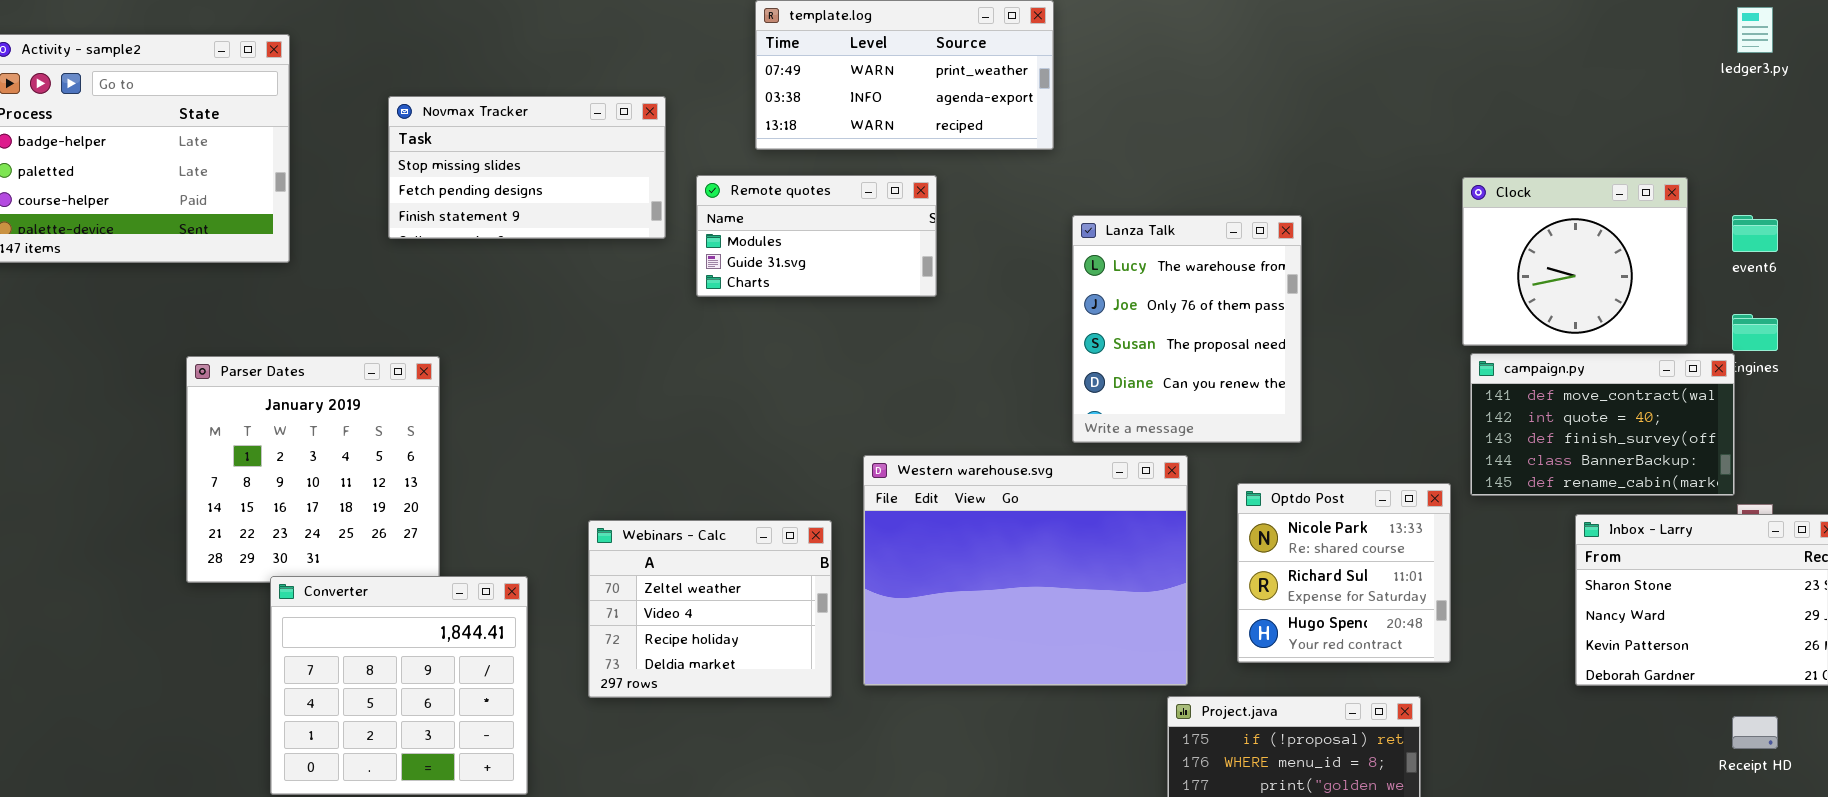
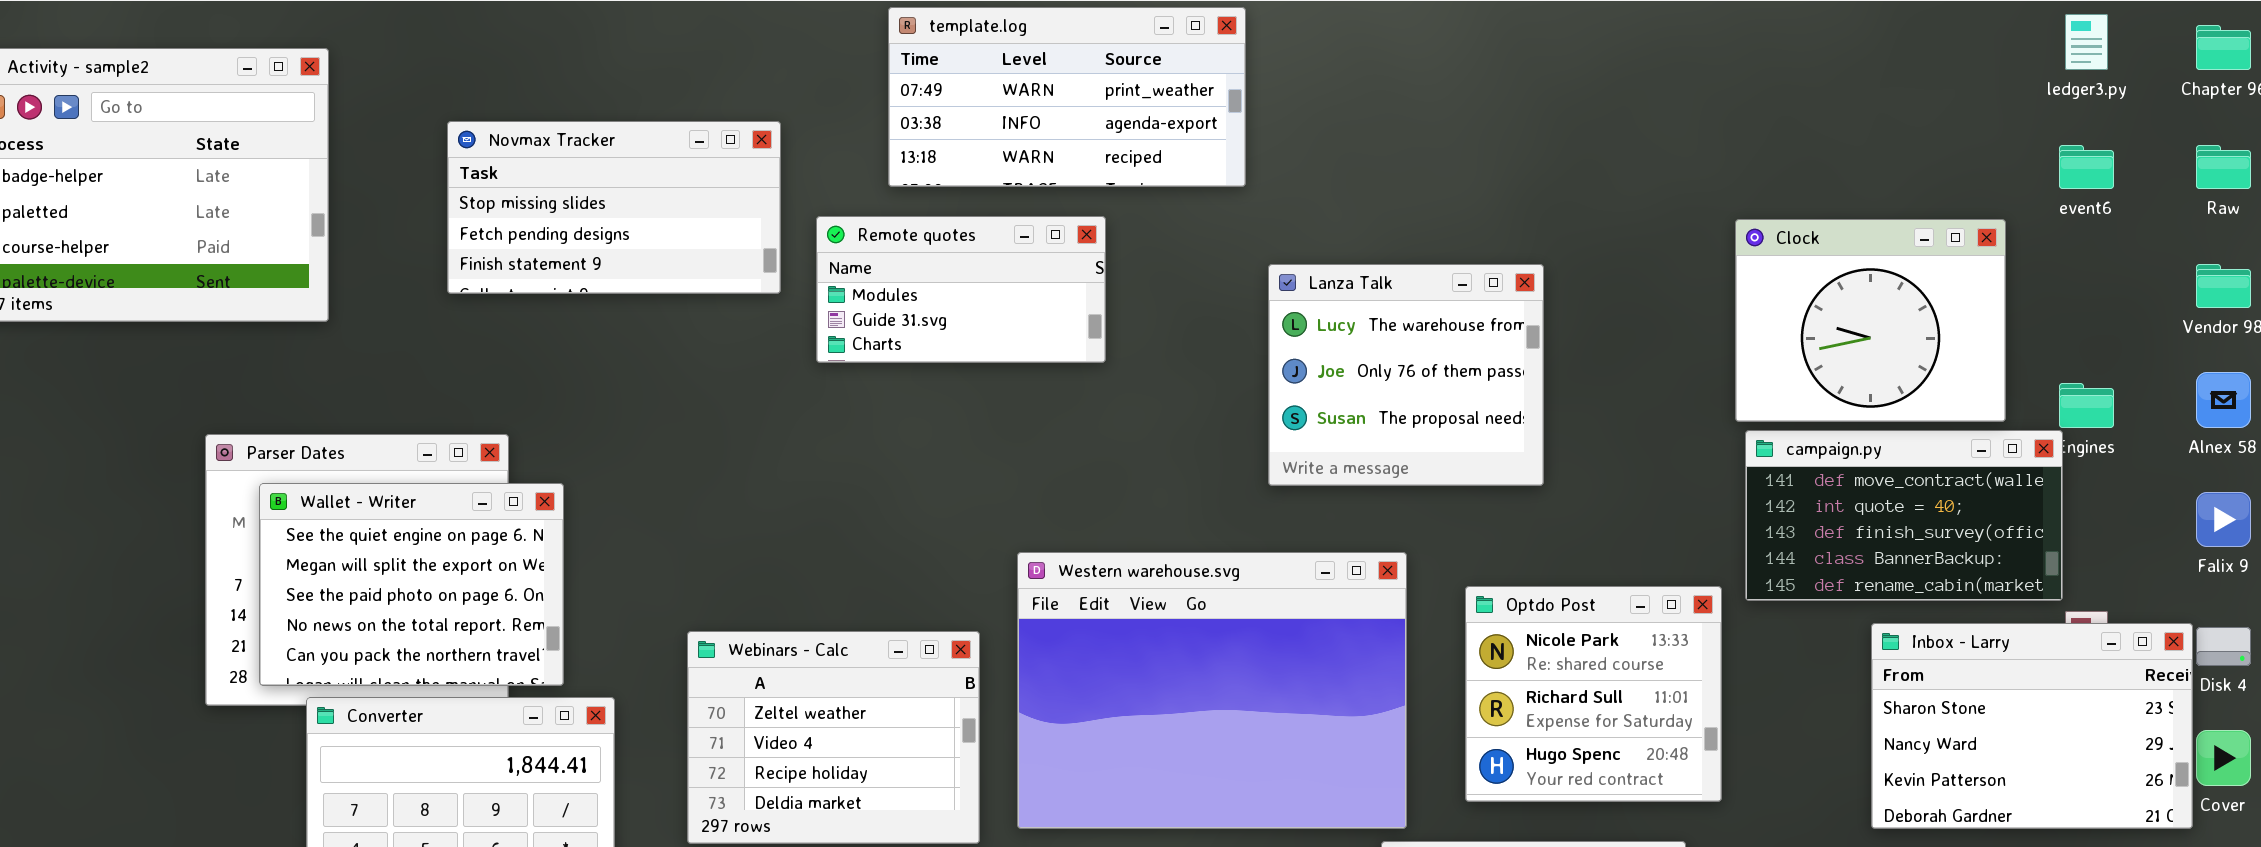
Lanza Talk: [1072,215,1302,443] -> [1268,264,1544,486], resized
event6: [1732,215,1778,252] -> [2059,145,2114,189], moved
Wallet - Writer: none -> [259,483,564,686], opened

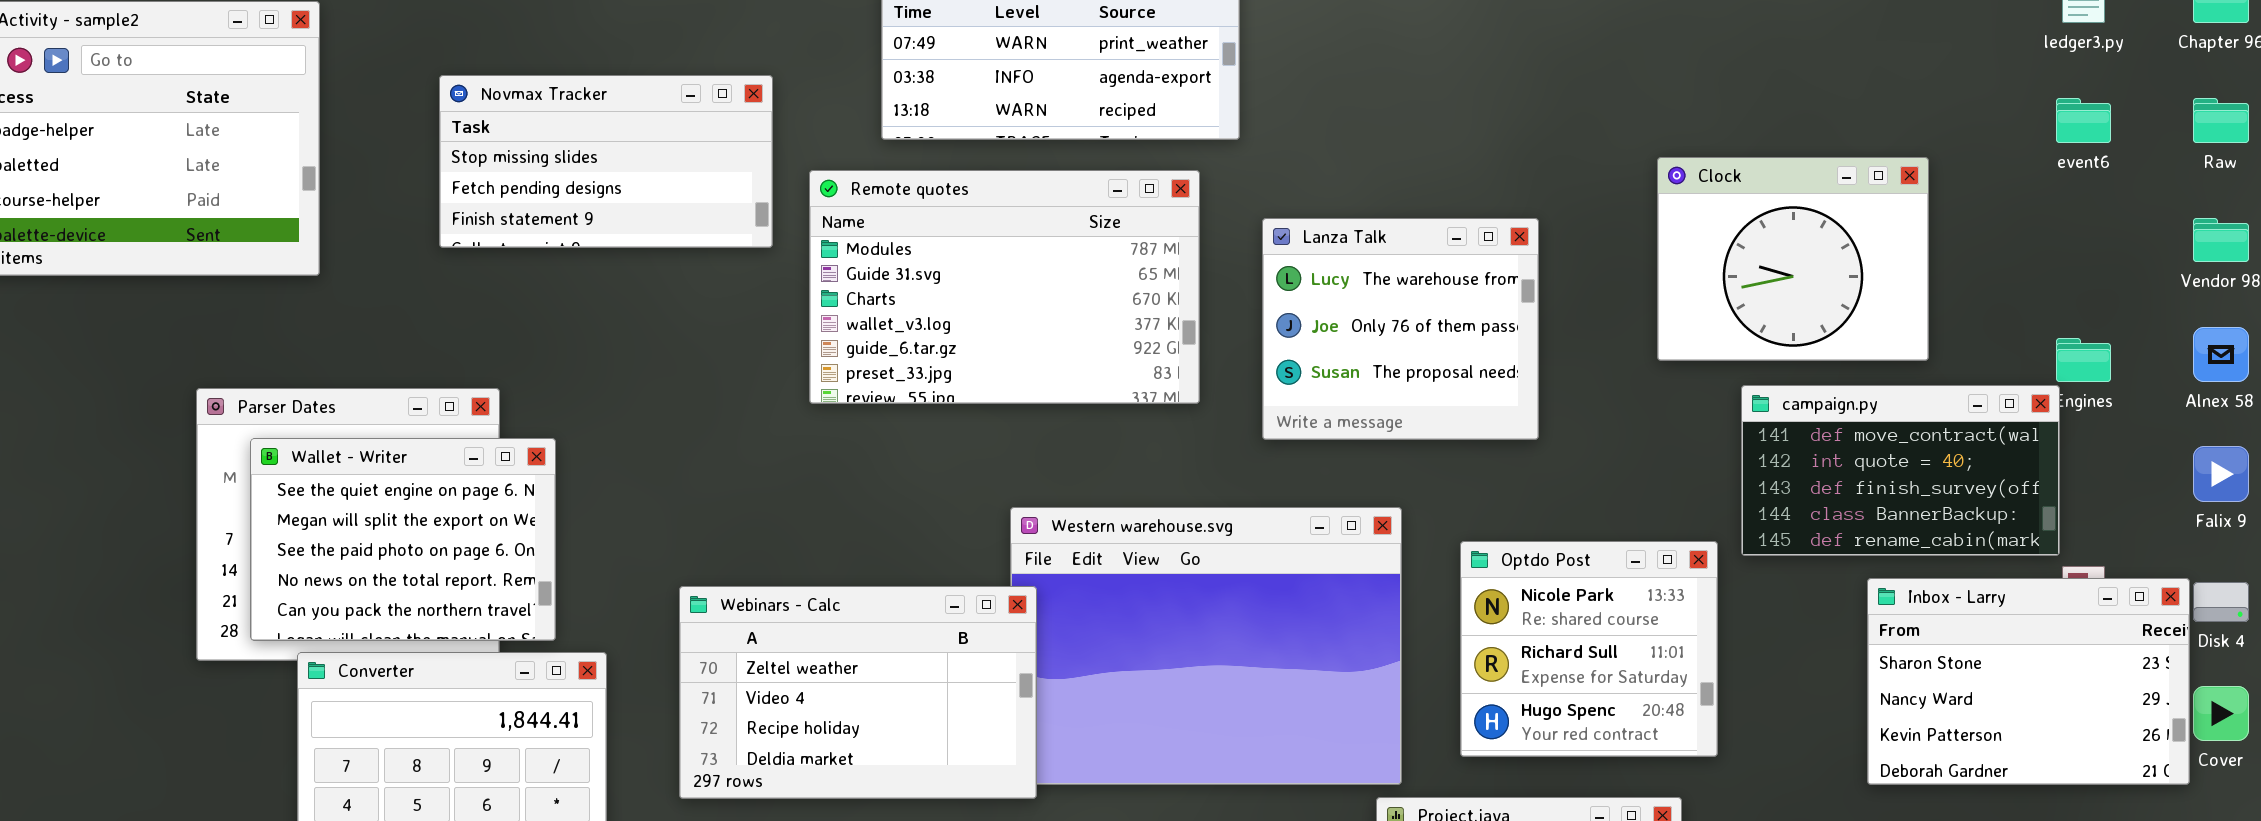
Remote quotes: [816,216,1106,363] -> [809,170,1200,404], resized
Clock: [1735,219,2006,422] -> [1657,157,1929,361], moved
Webinars - Calc: [687,631,980,844] -> [679,586,1037,799], resized

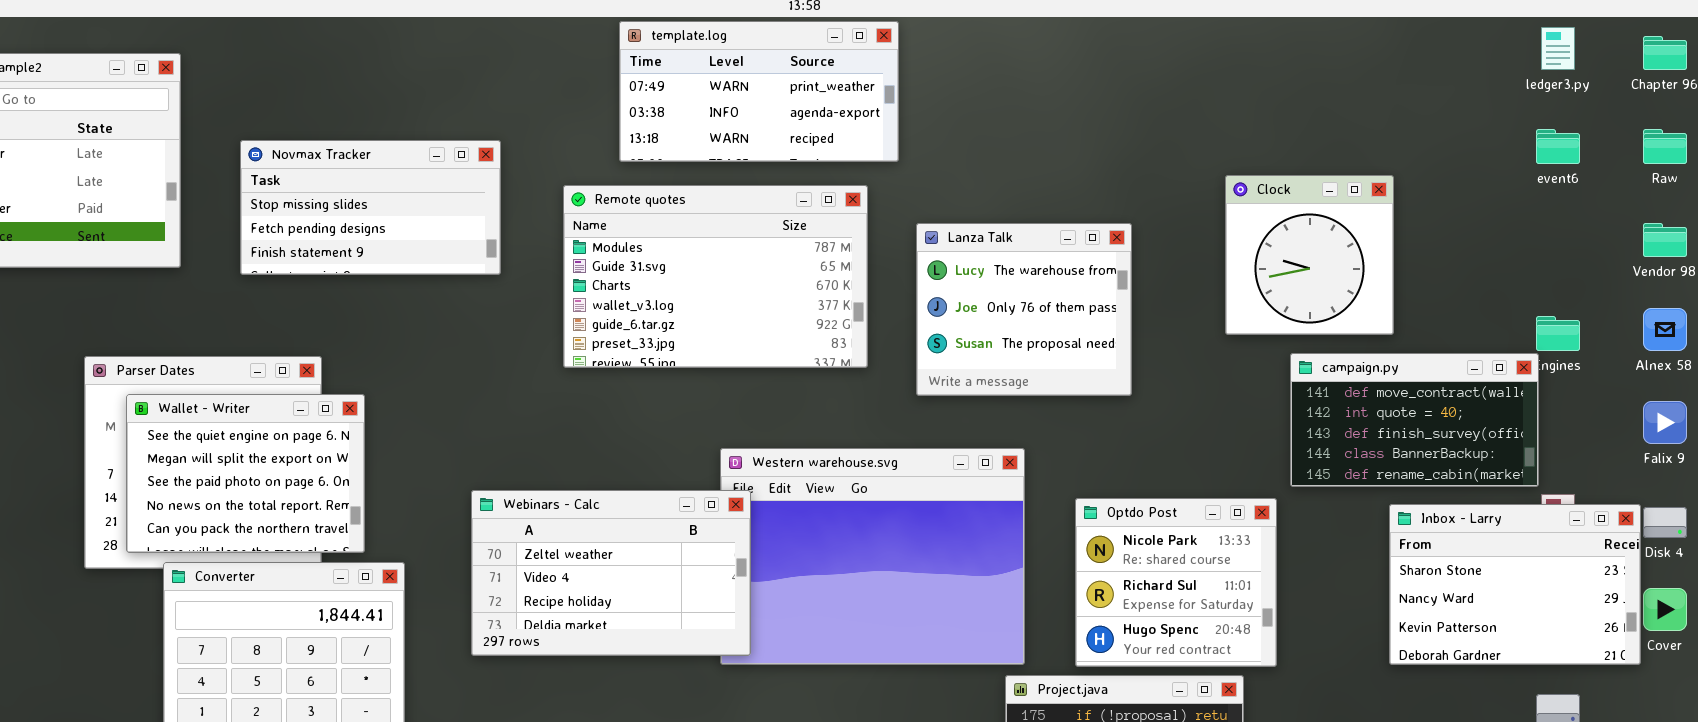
Novmax Tracker: [439,75,773,248] -> [240,140,501,275], moved
Clock: [1657,157,1929,361] -> [1225,175,1394,335], resized
Optdo Post: [1460,541,1718,757] -> [1075,498,1277,667], moved
Webinars - Calc: [679,586,1037,799] -> [471,490,751,656], moved

